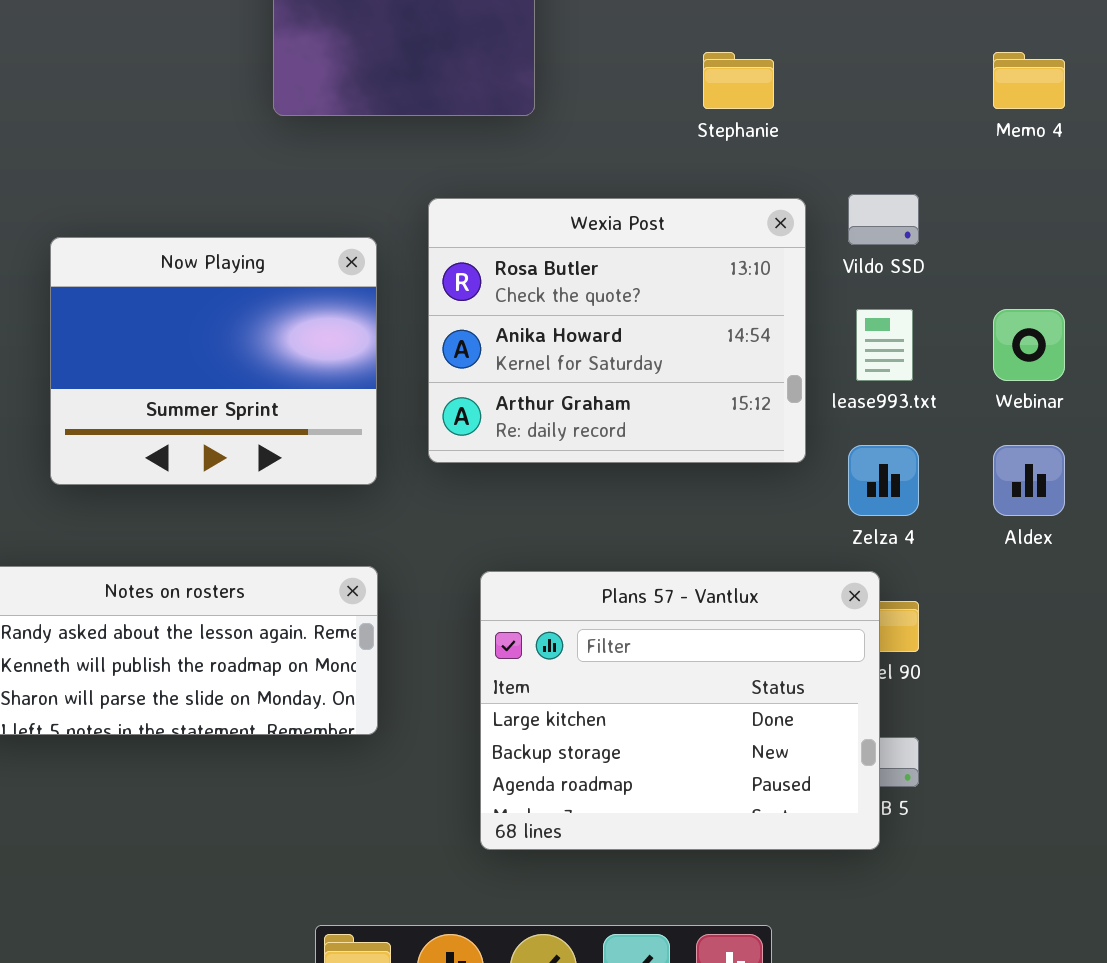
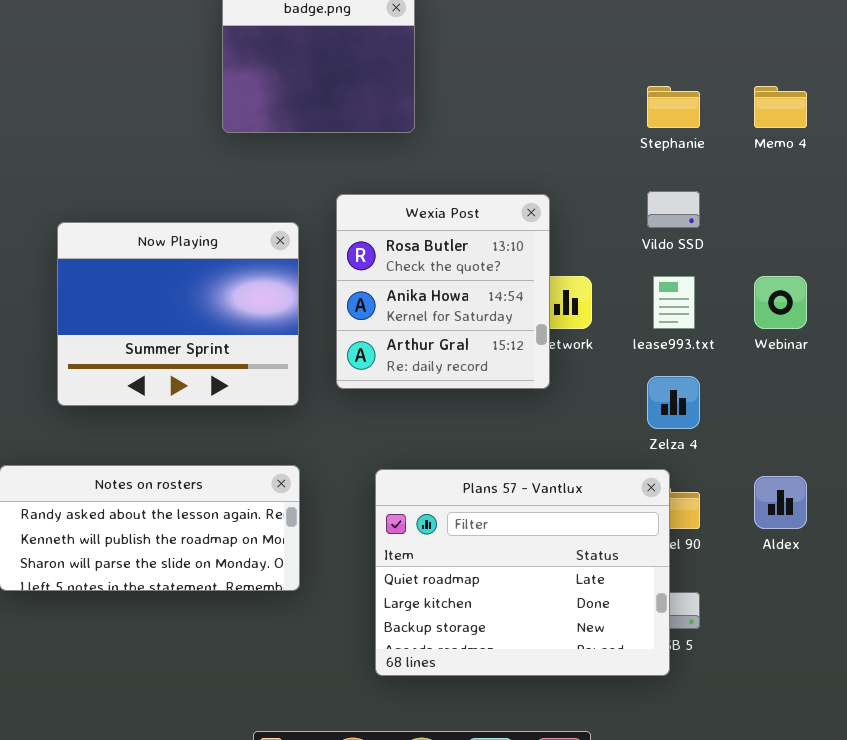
Stephanie: [703,52,774,109] -> [647,86,700,128], moved
Wexia Post: [428,198,806,463] -> [336,194,550,389], resized
Aldex: [993,445,1065,516] -> [754,476,807,529], moved
Plans 57 - Vantlux: [480,571,880,850] -> [375,469,670,676], scrolled up 1 row

